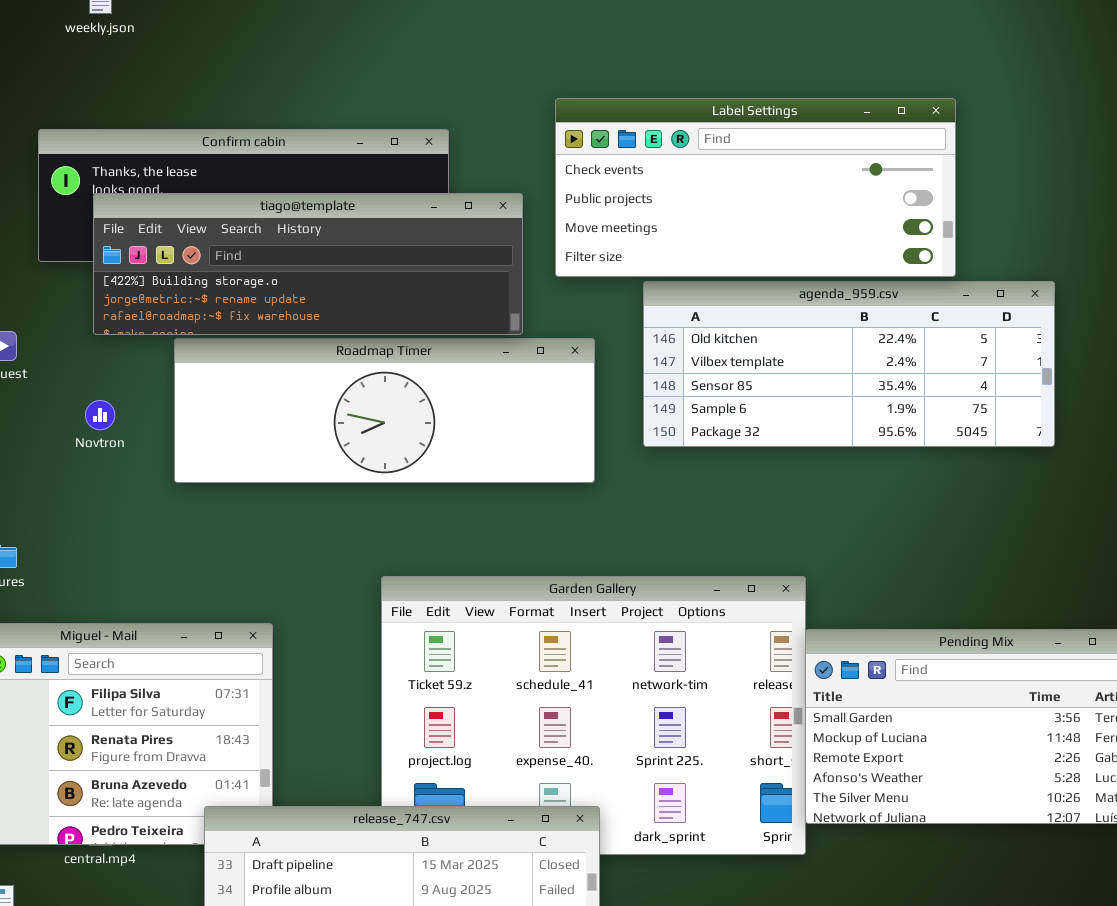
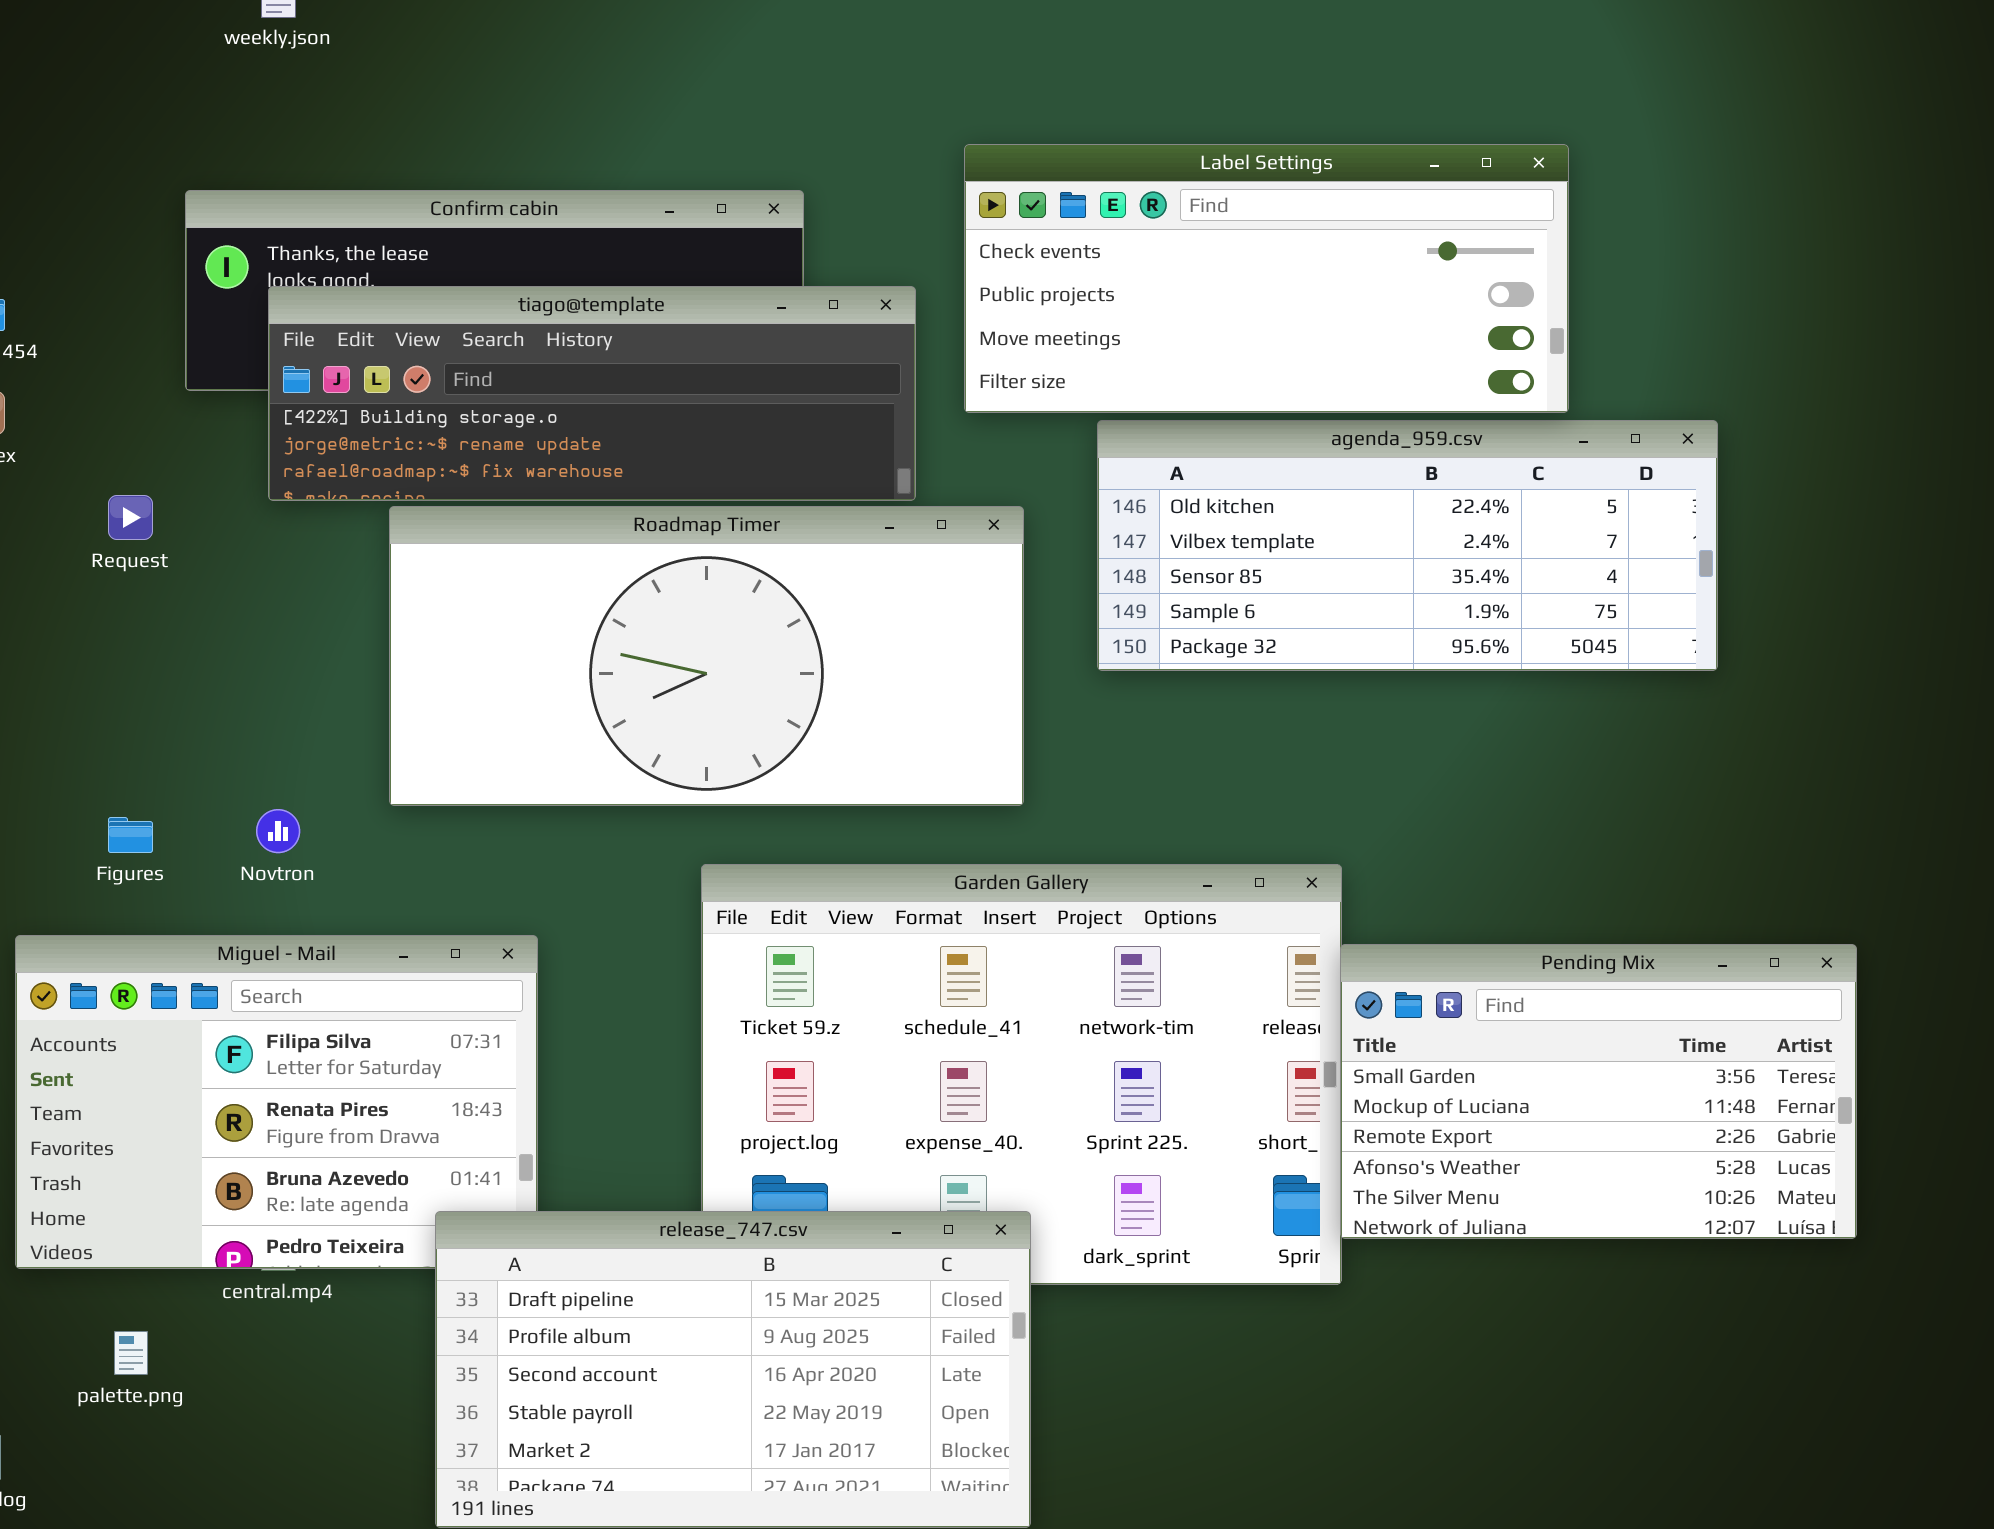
Roadmap Timer: [174,338,595,483] -> [389,506,1024,806], resized
Novtron: [85,400,115,430] -> [256,809,300,853], moved

